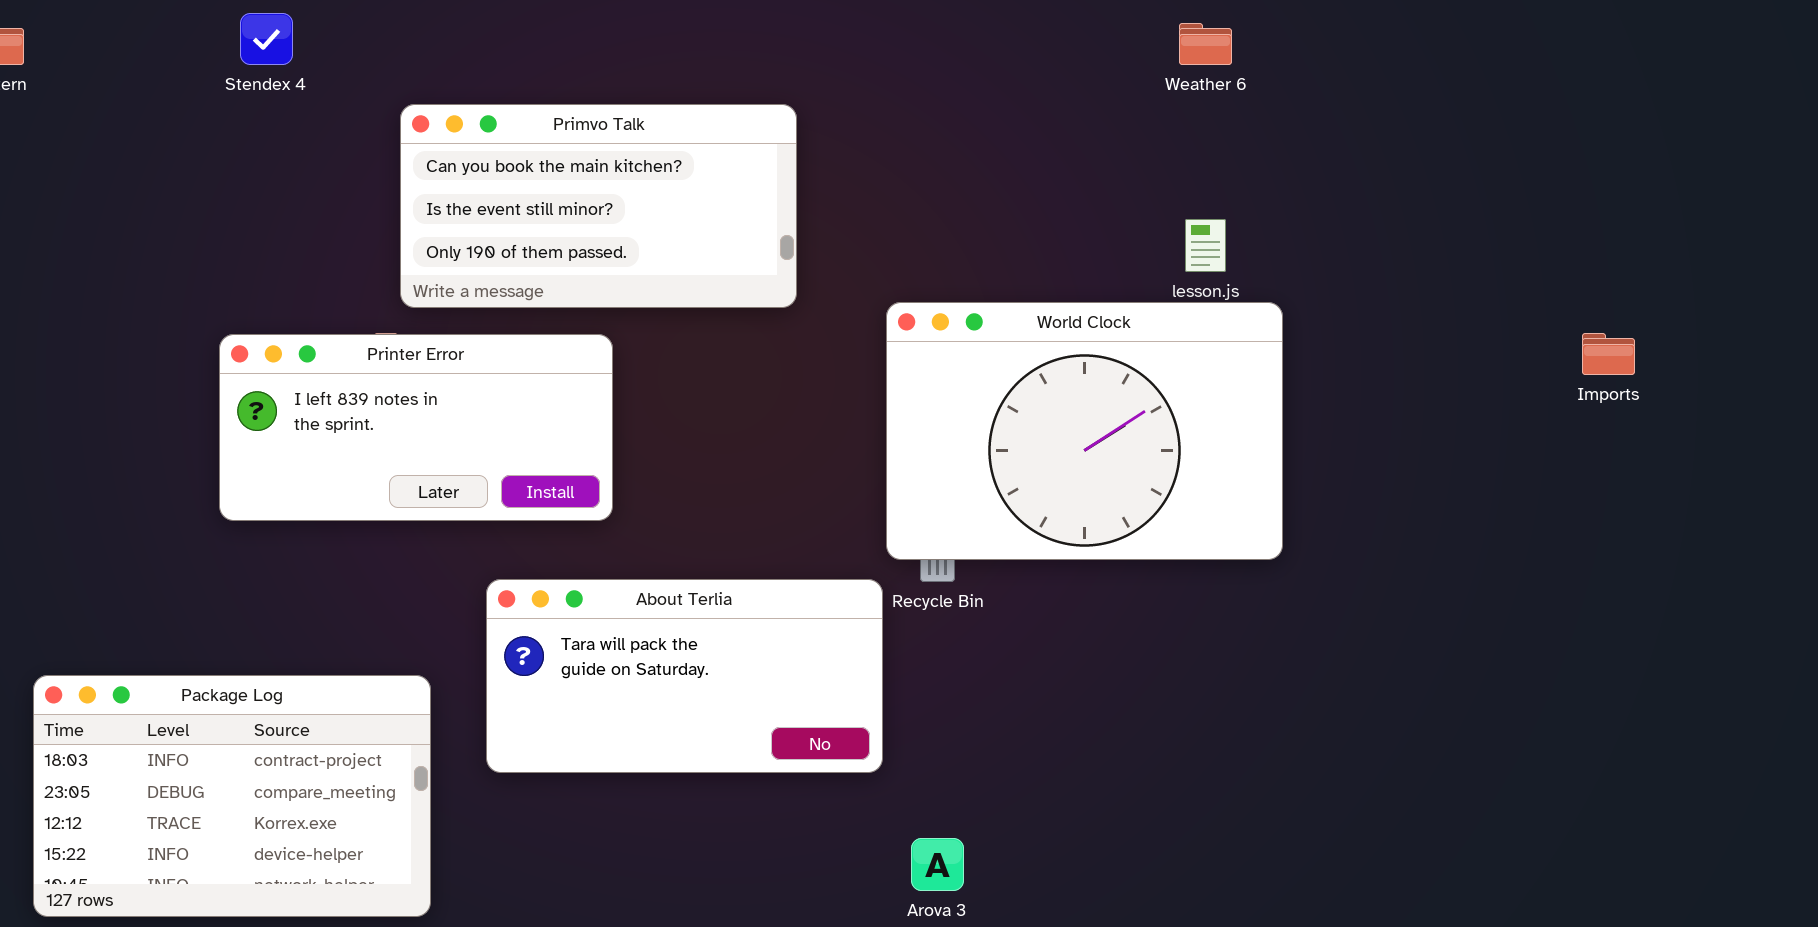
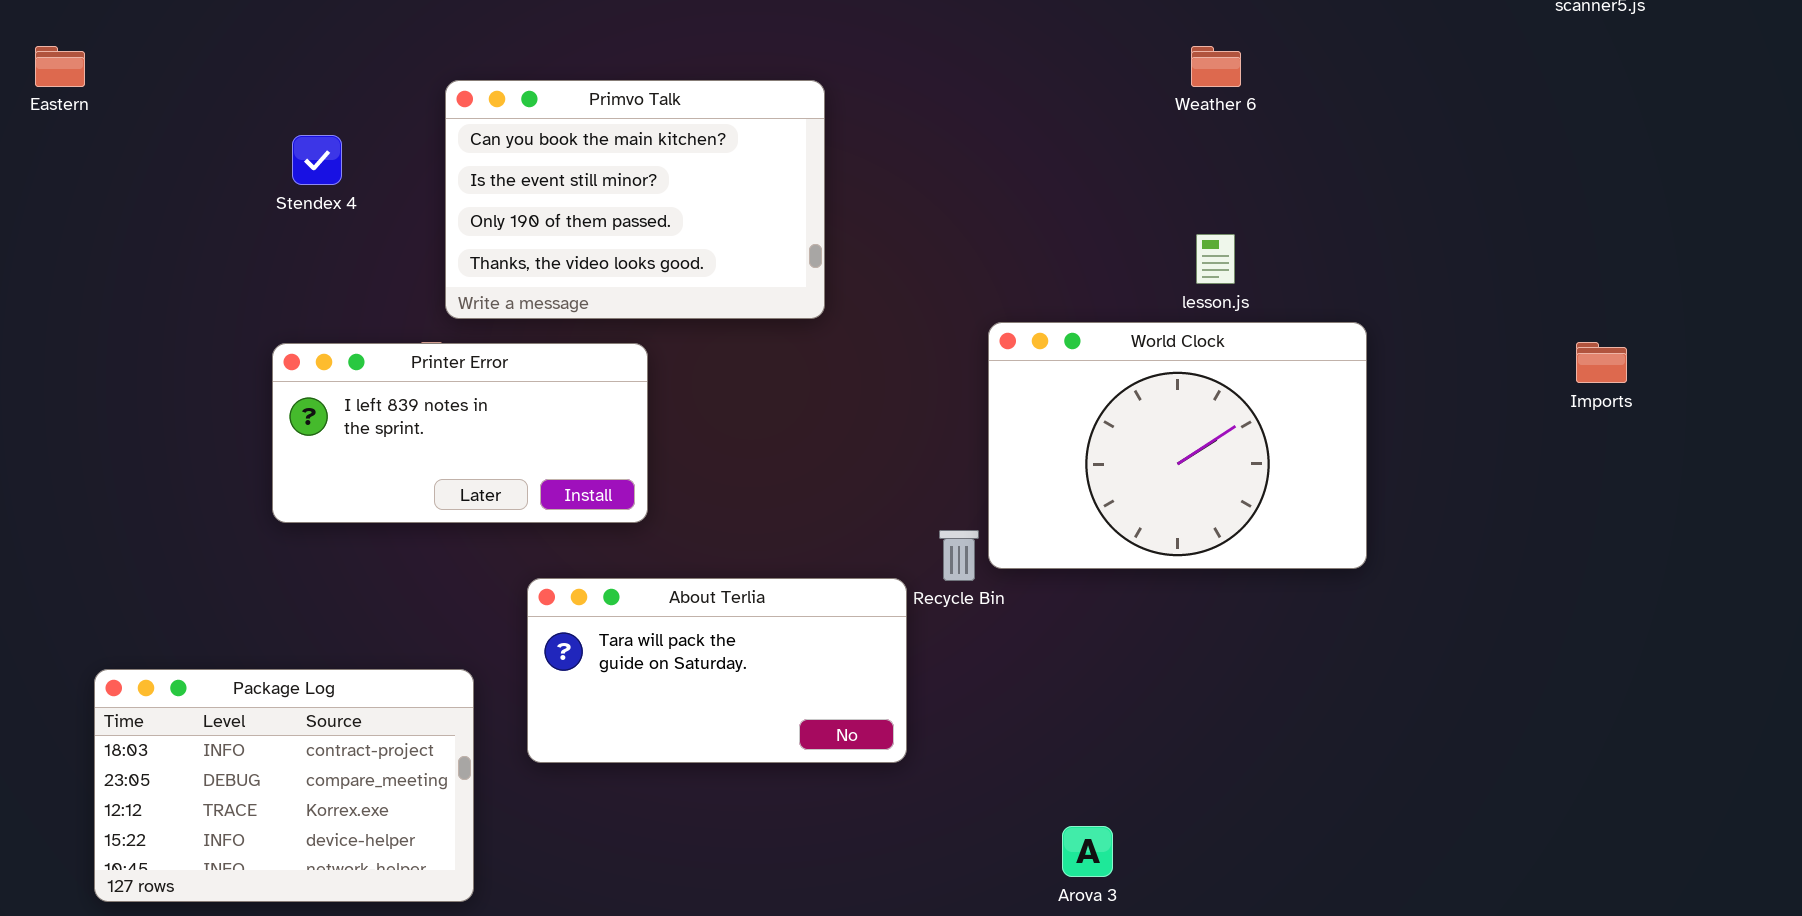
Stendex 4: [240,13,293,65] -> [292,135,342,185], moved
Primvo Talk: [400,104,797,308] -> [445,80,825,319], resized
World Clock: [886,302,1283,560] -> [988,322,1367,569], moved
Arova 3: [911,838,964,891] -> [1062,826,1113,877], moved

